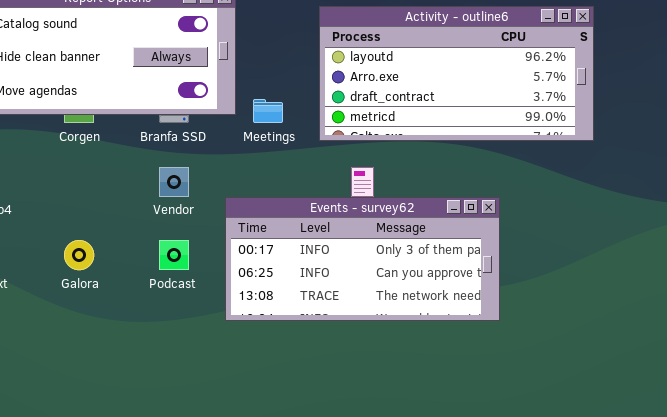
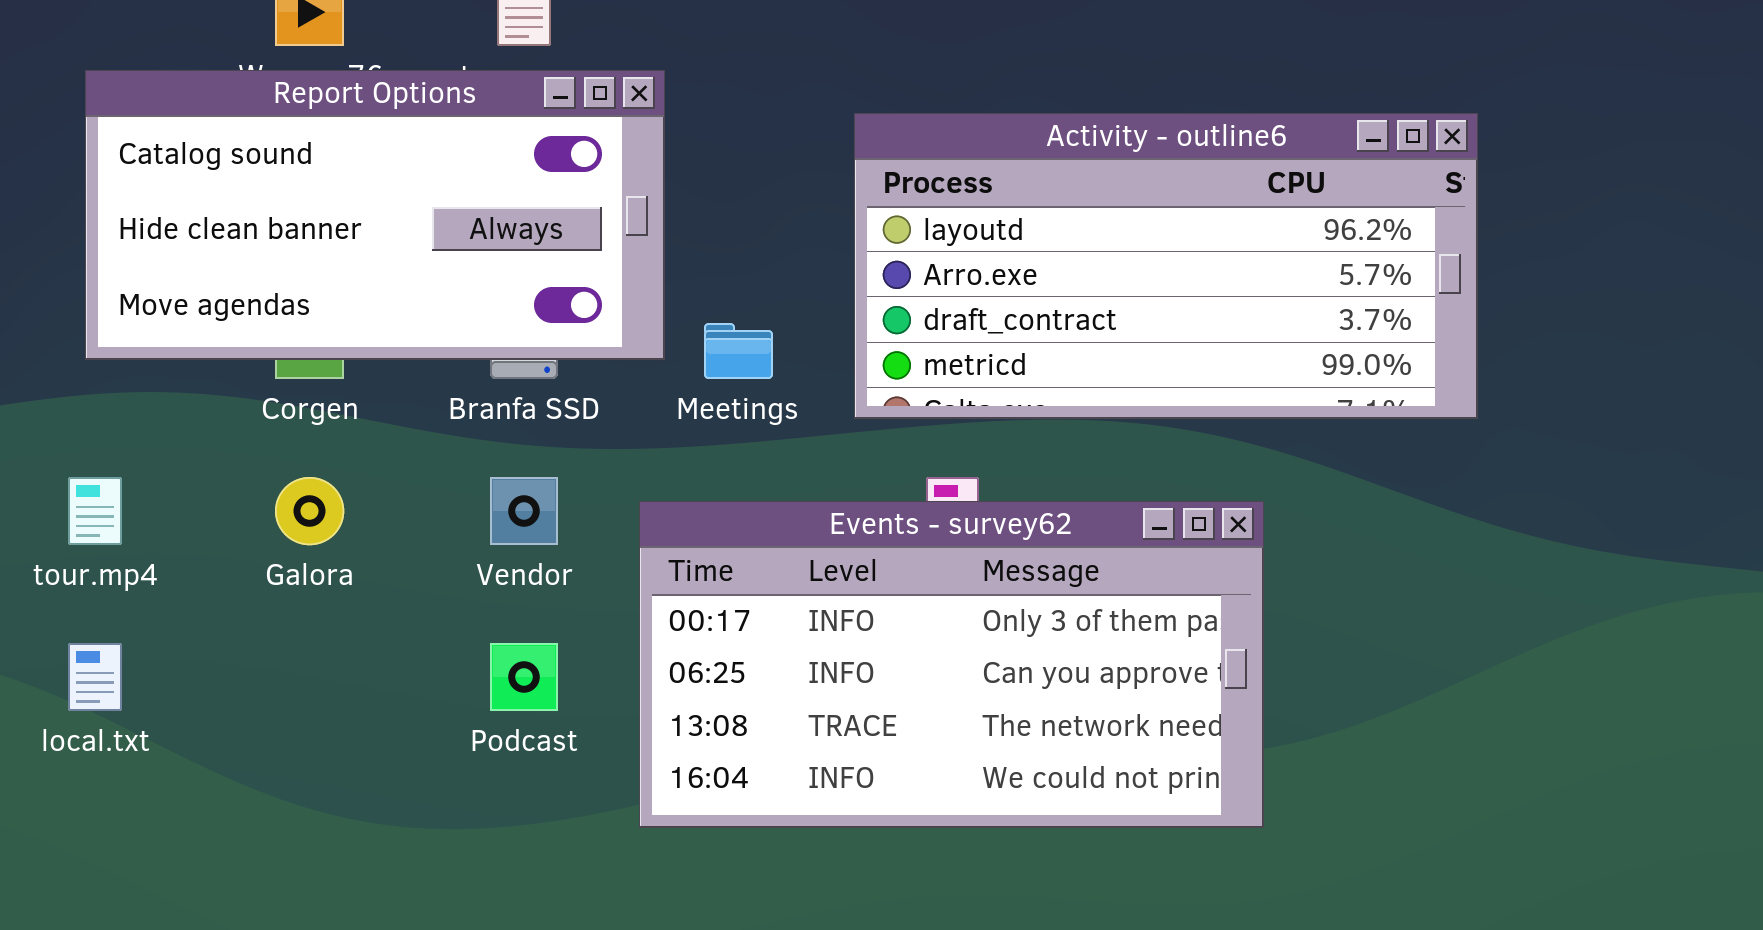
Events - survey62: [225,197,500,321] -> [639,501,1264,828], resized
Galora: [64,240,94,270] -> [275,477,344,545], moved

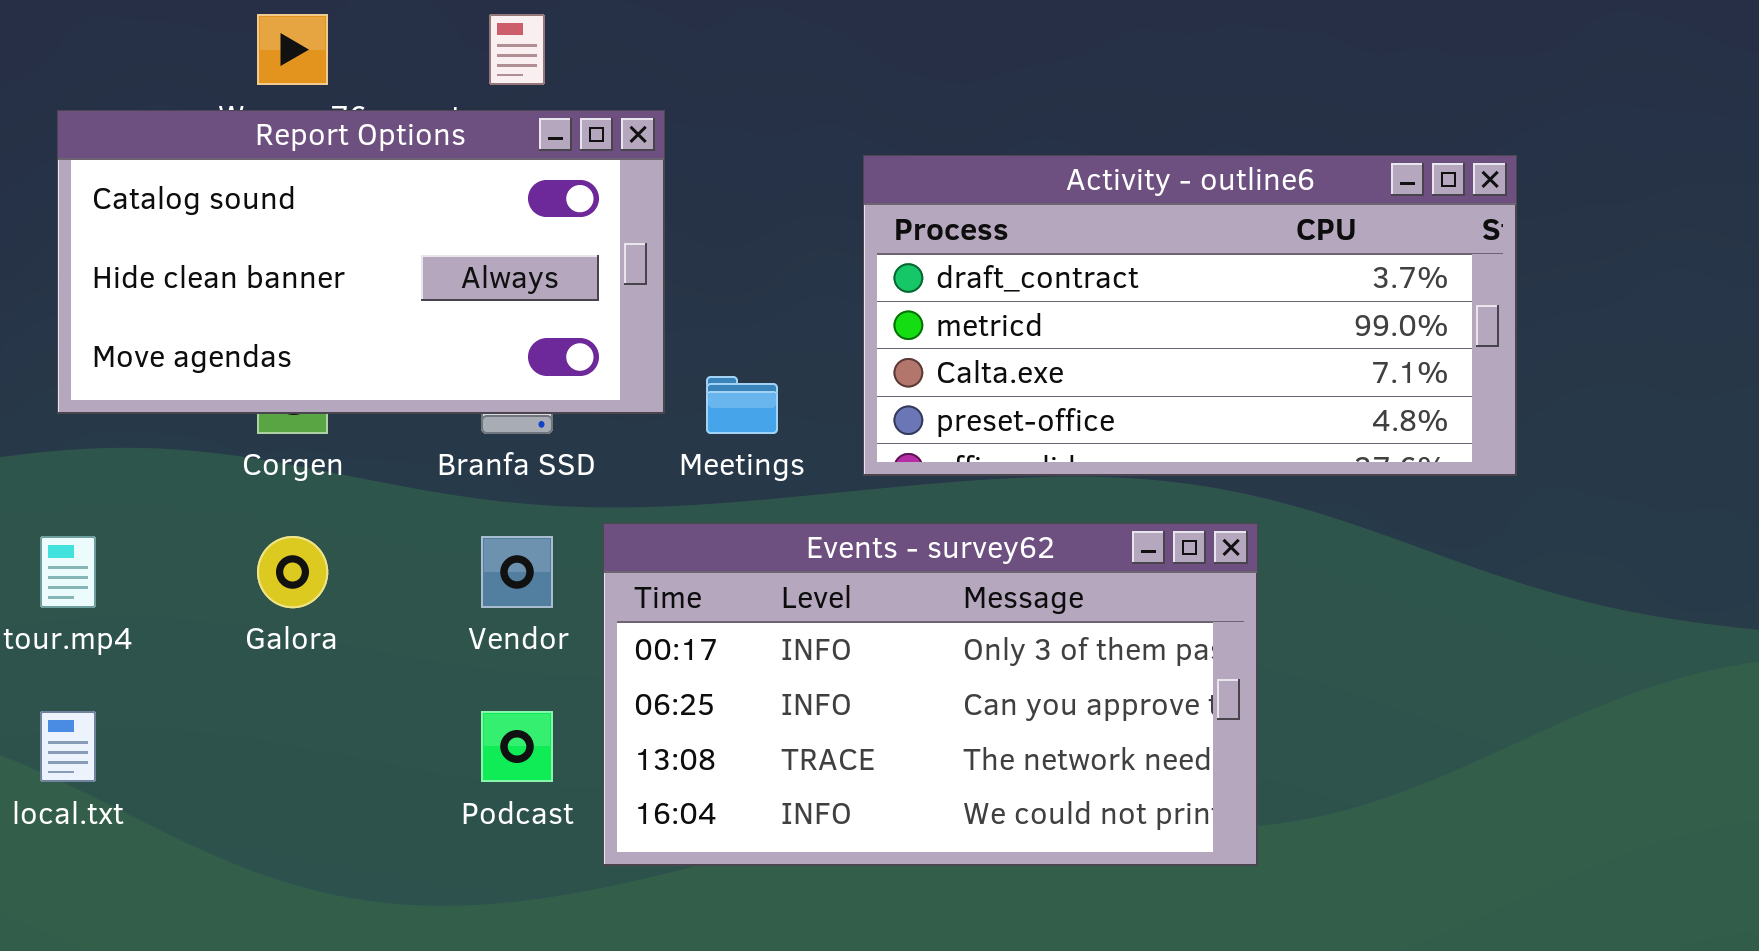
Activity - outline6: [854,113,1478,419] -> [863,155,1517,476], scrolled down 2 rows
Events - survey62: [639,501,1264,828] -> [603,523,1258,866], moved

